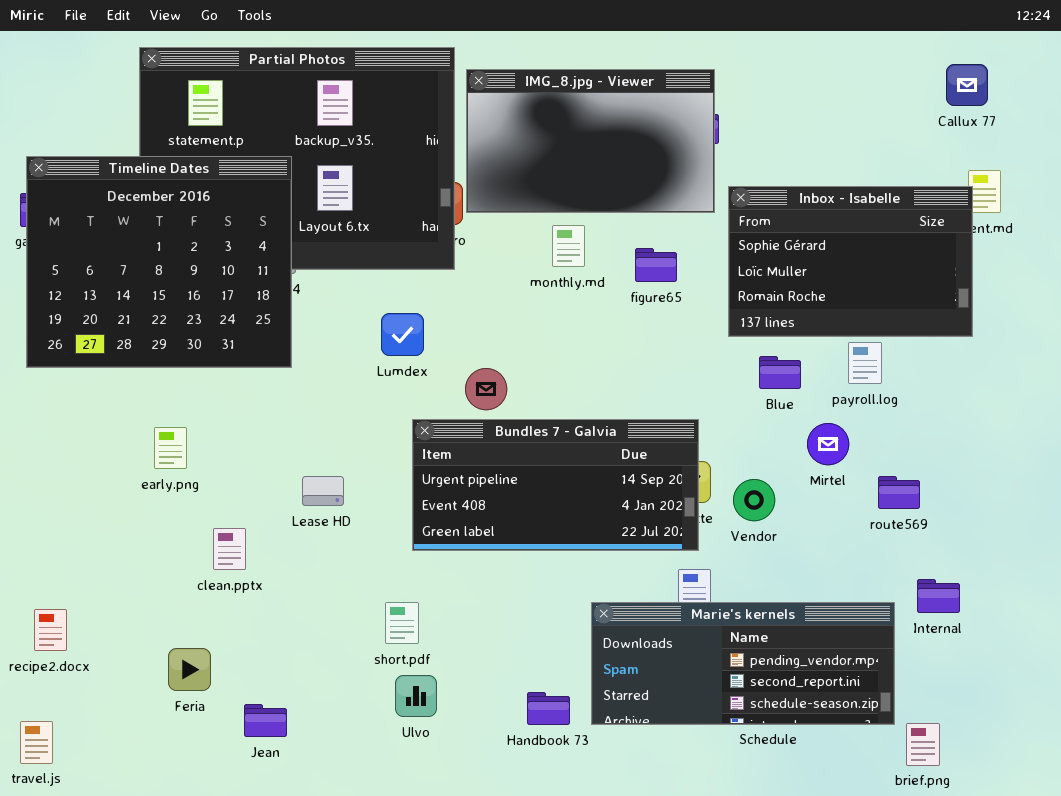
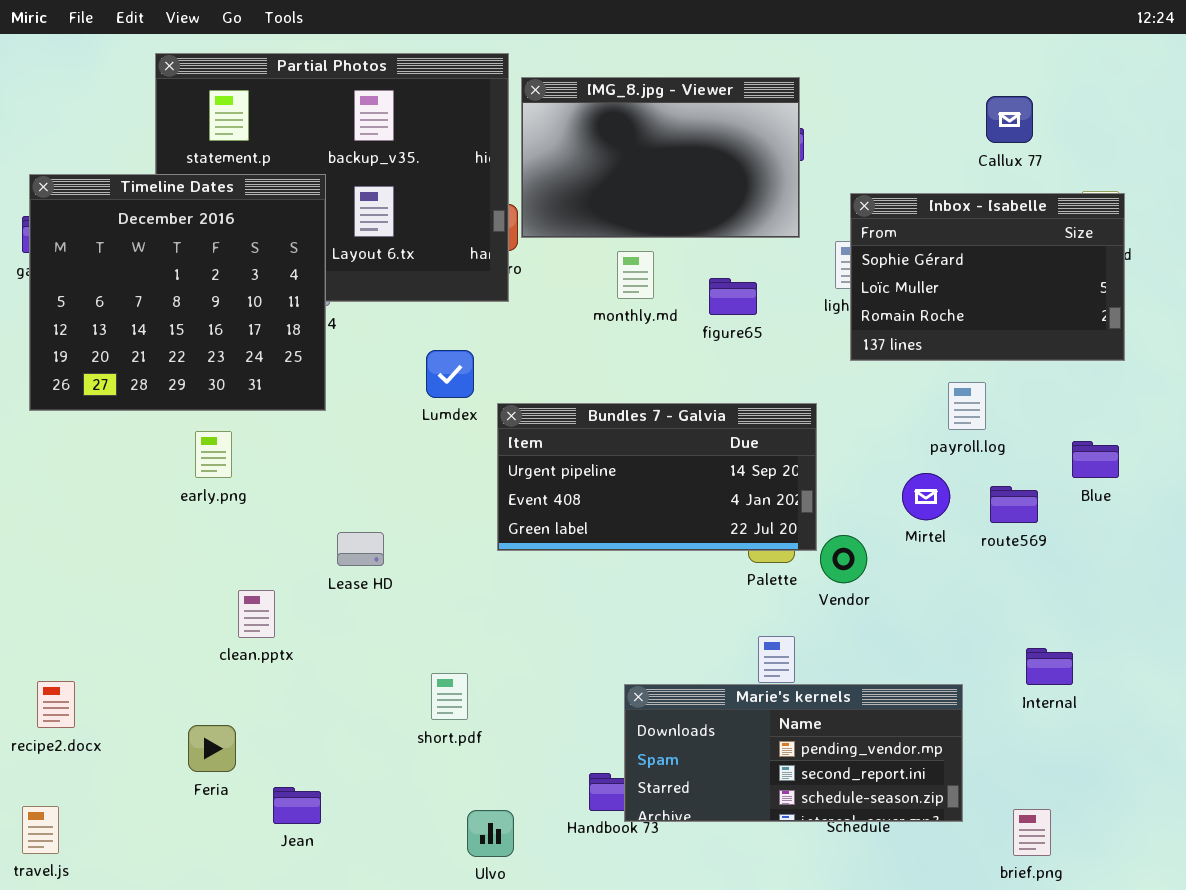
Callux 77: [946,64,988,106] -> [986,96,1033,143], moved
Inbox - Isabelle: [728,186,973,337] -> [850,193,1125,361], moved
Blue: [759,356,801,389] -> [1072,441,1119,478], moved
Bundles 7 - Galvia: [412,419,699,551] -> [497,403,817,551], moved
early.png: [154,427,187,469] -> [195,431,232,478], moved
route569: [878,476,920,509] -> [990,486,1038,523], moved
Marie's kernels: [591,602,895,725] -> [624,684,963,822], moved
Ulvo: [395,675,437,717] -> [467,810,514,857], moved

